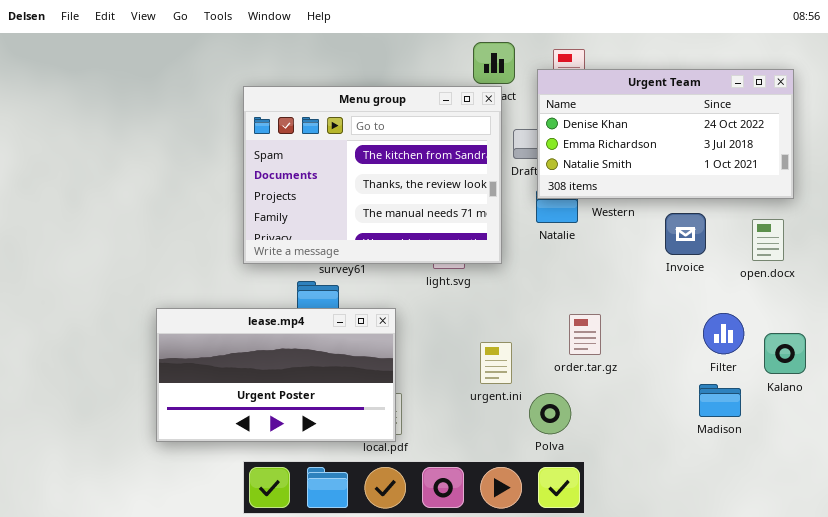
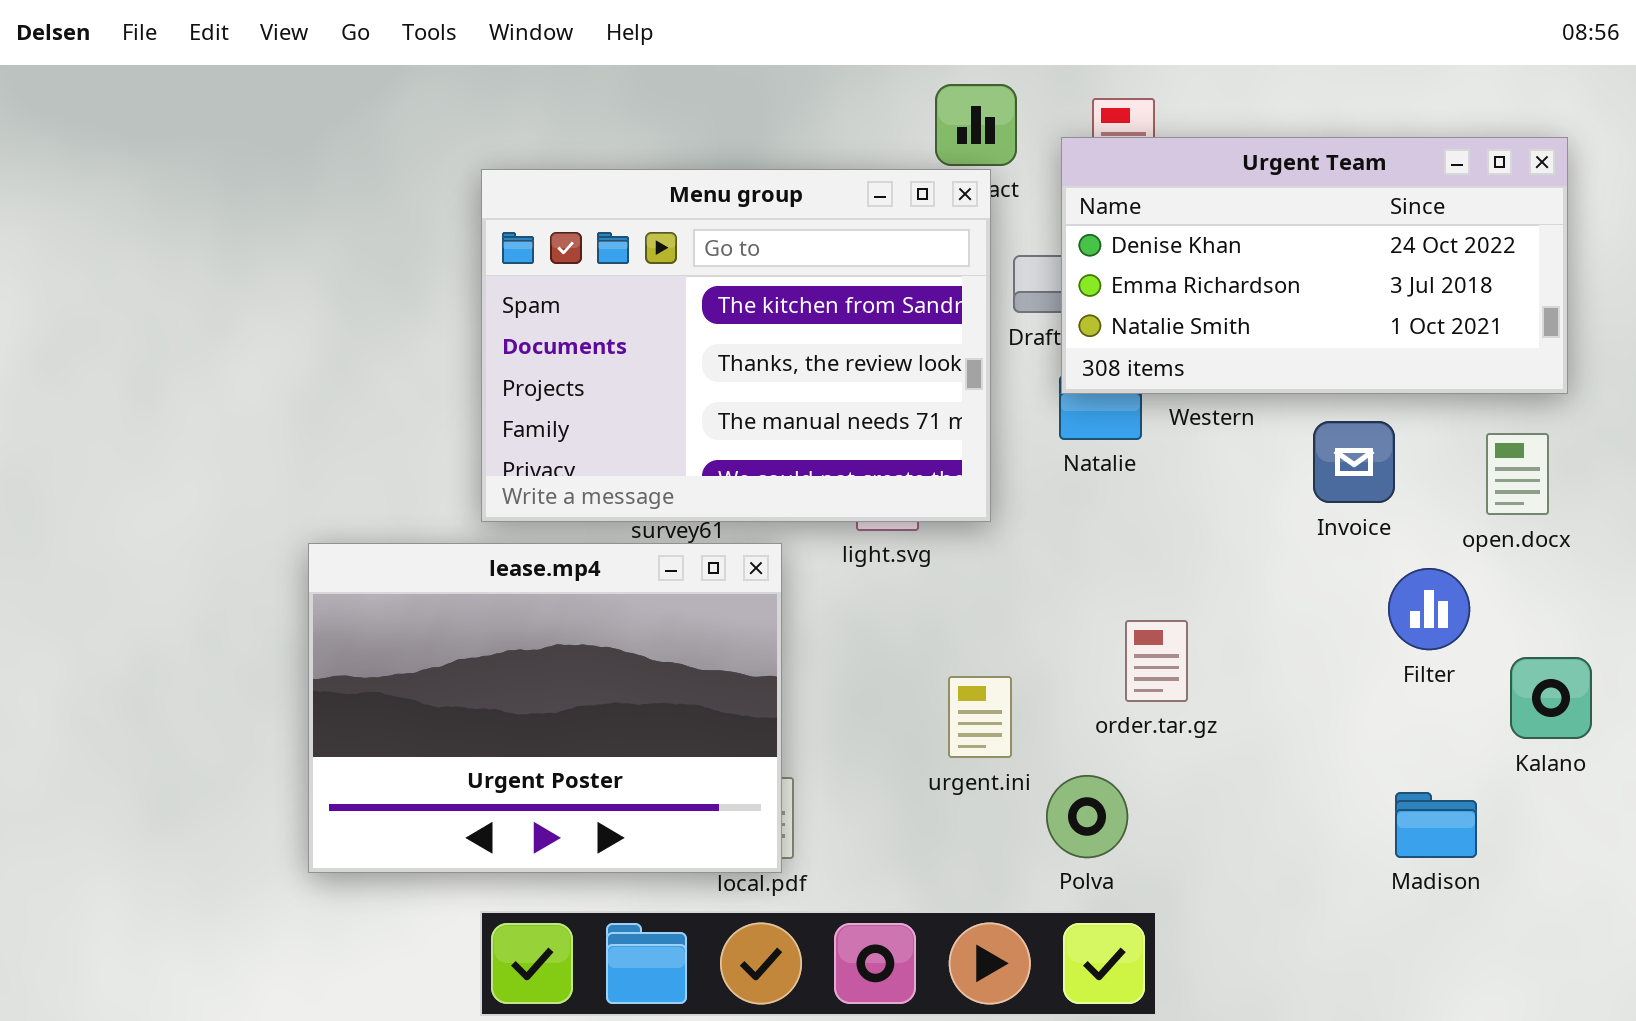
lease.mp4: [156,308,396,442] -> [308,543,782,873], resized
Filter: [703,313,744,354] -> [1388,568,1470,650], moved
Madison: [699,384,741,417] -> [1395,792,1477,858], moved

